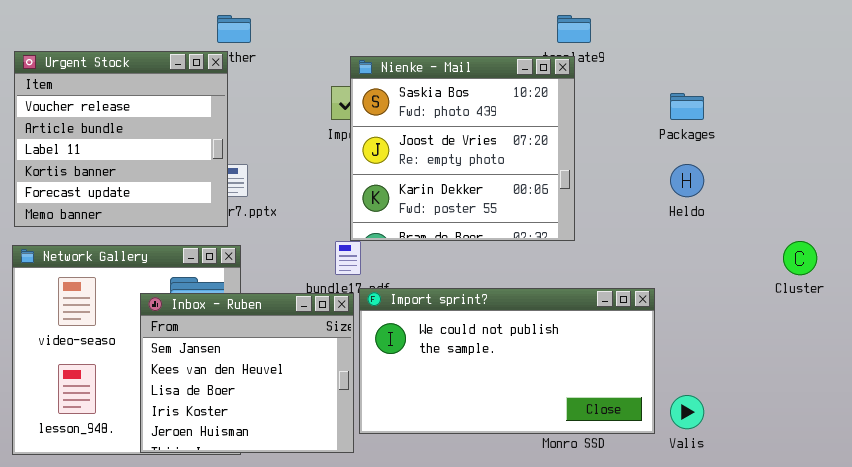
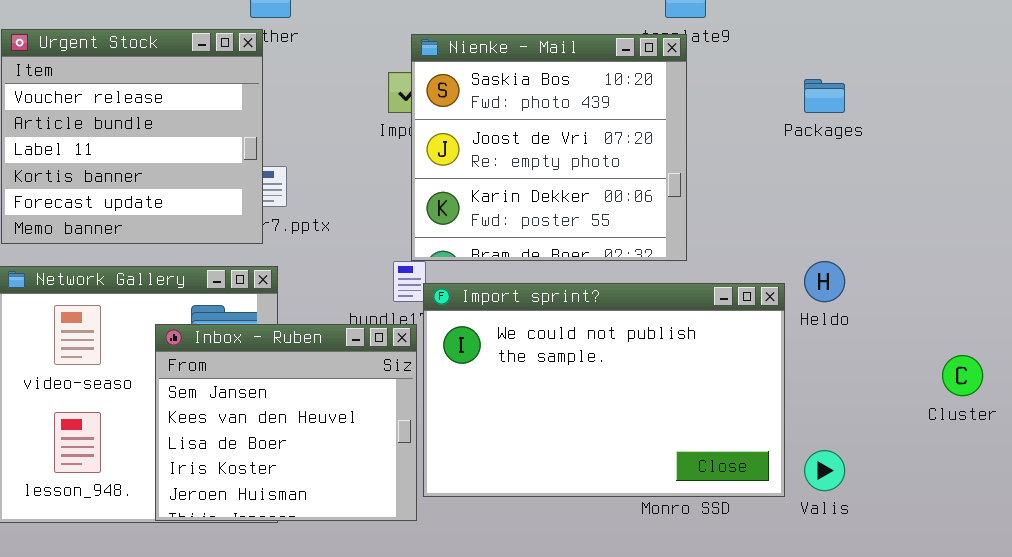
Heldo: [670,164,704,197] -> [804,261,845,302], moved
Cluster: [783,241,817,275] -> [942,355,983,396], moved
Import sprint?: [359,288,655,434] -> [423,283,785,497], resized

